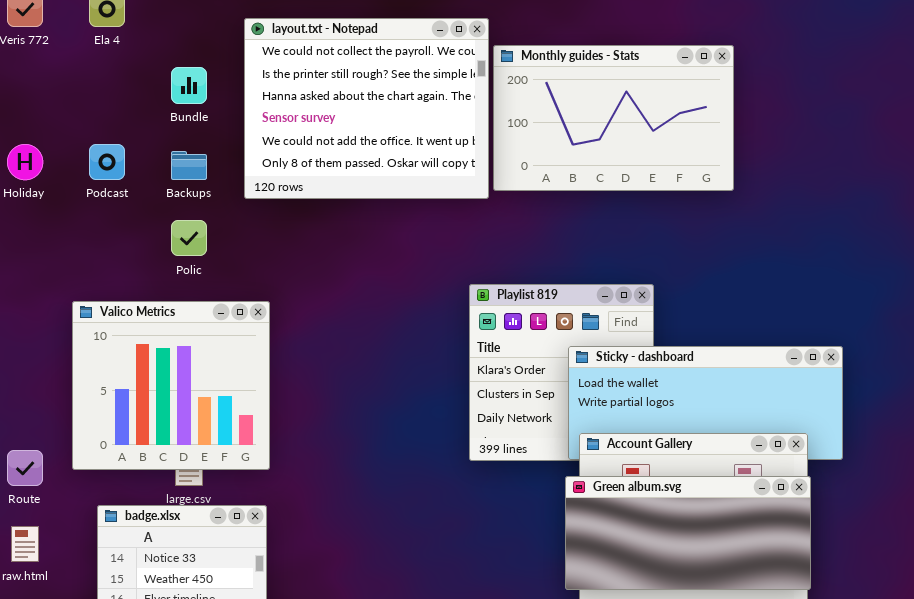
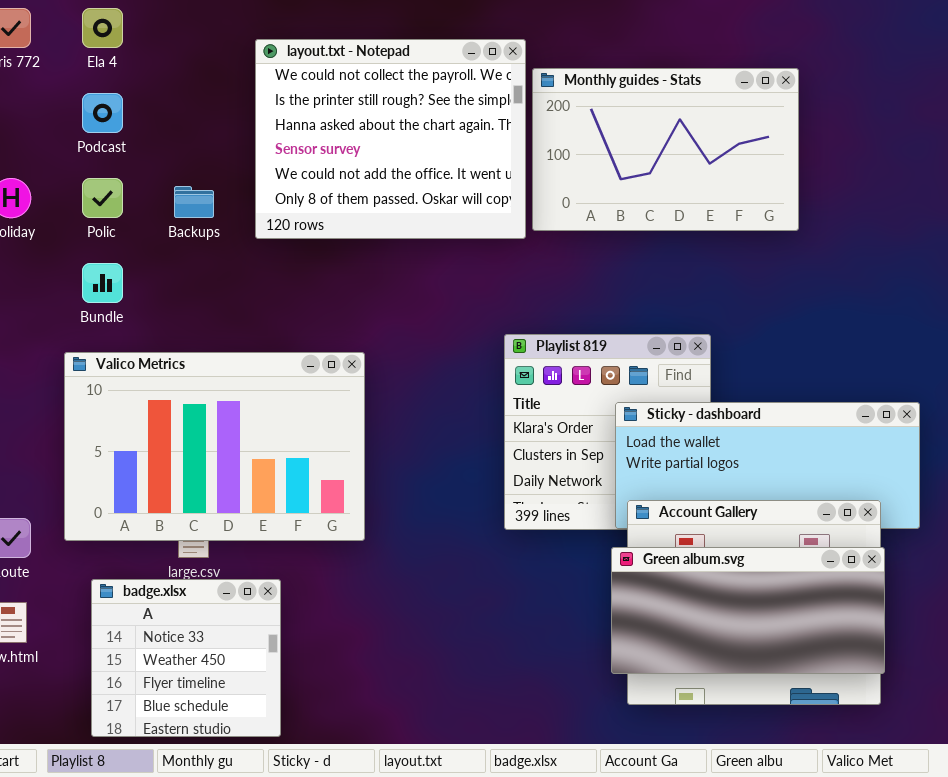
Bundle: [171,67,207,104] -> [82,263,123,303], moved
Podcast: [89,144,125,180] -> [82,93,123,133], moved
Polic: [171,220,207,256] -> [82,178,123,218], moved
Valico Metrics: [72,301,270,470] -> [64,352,365,541], resized

